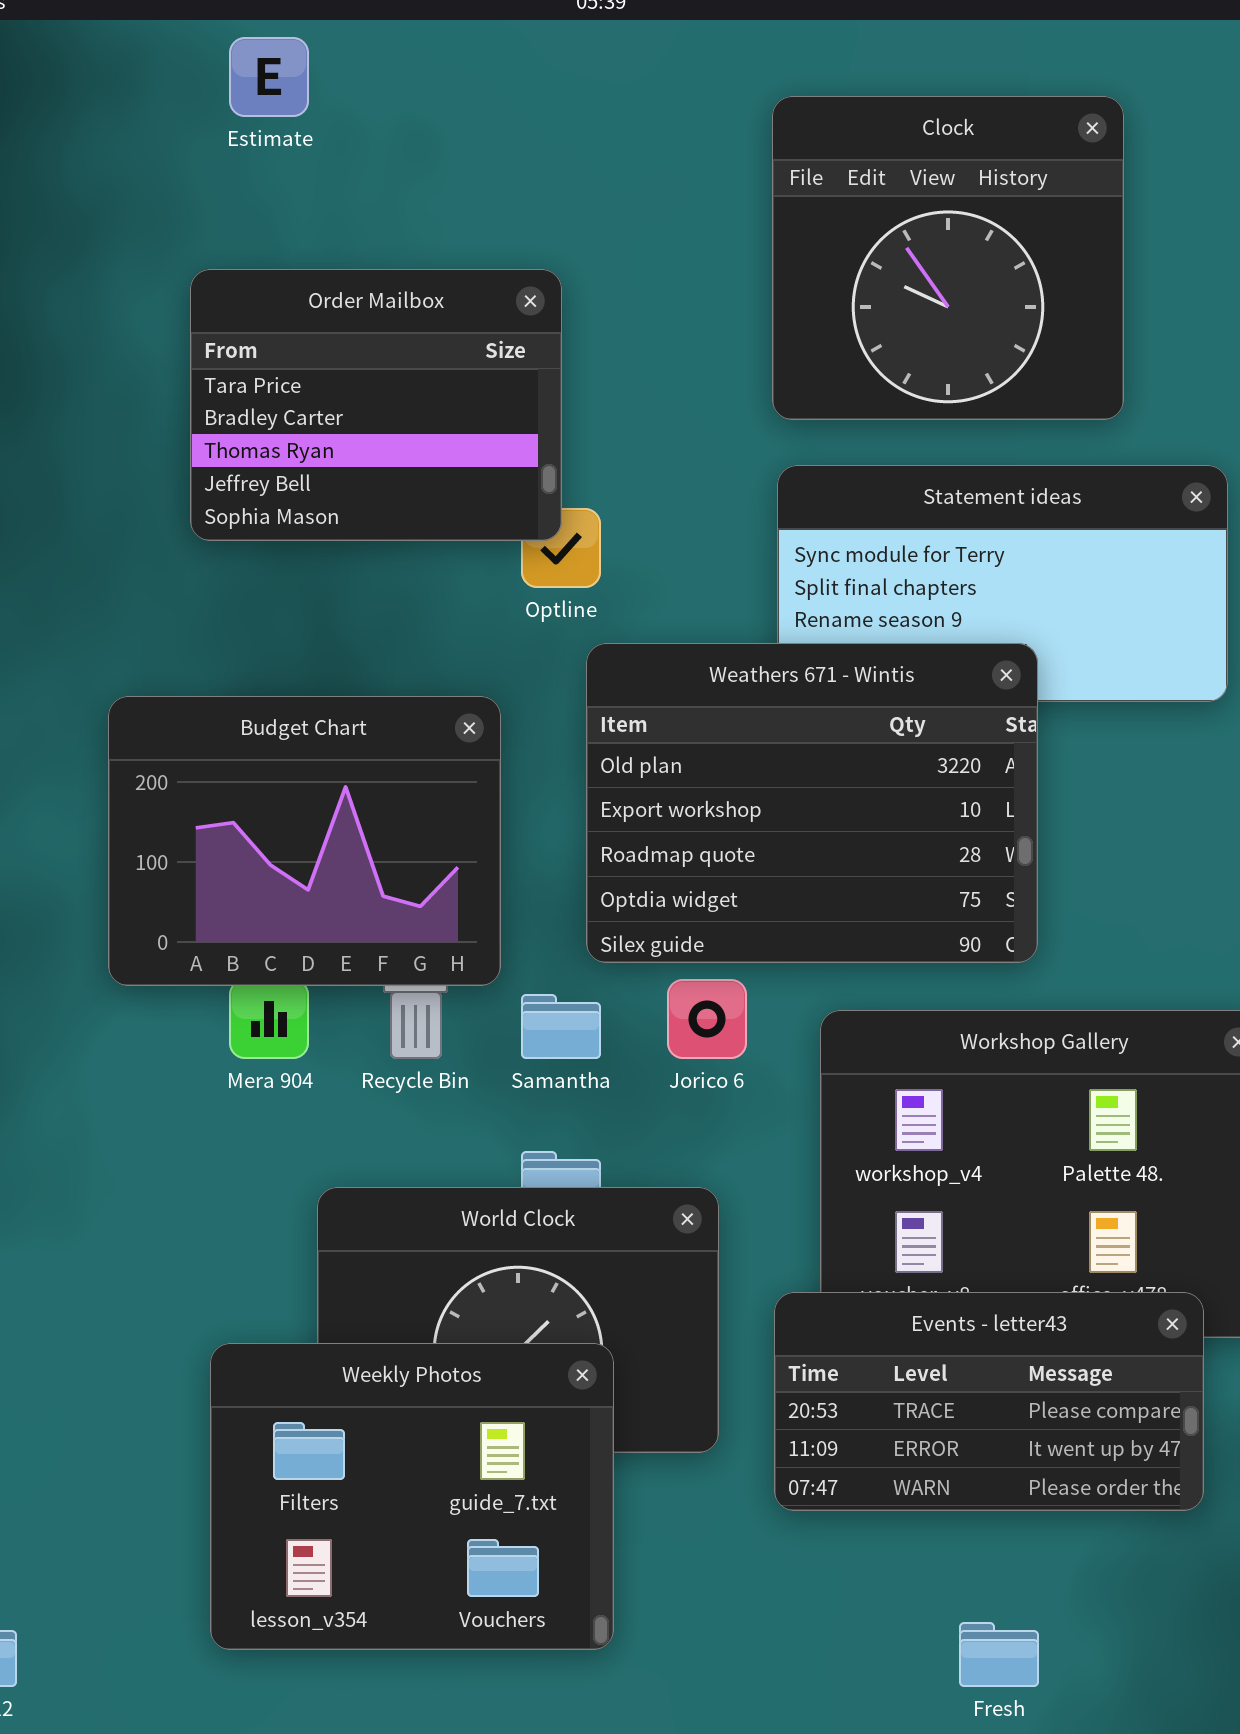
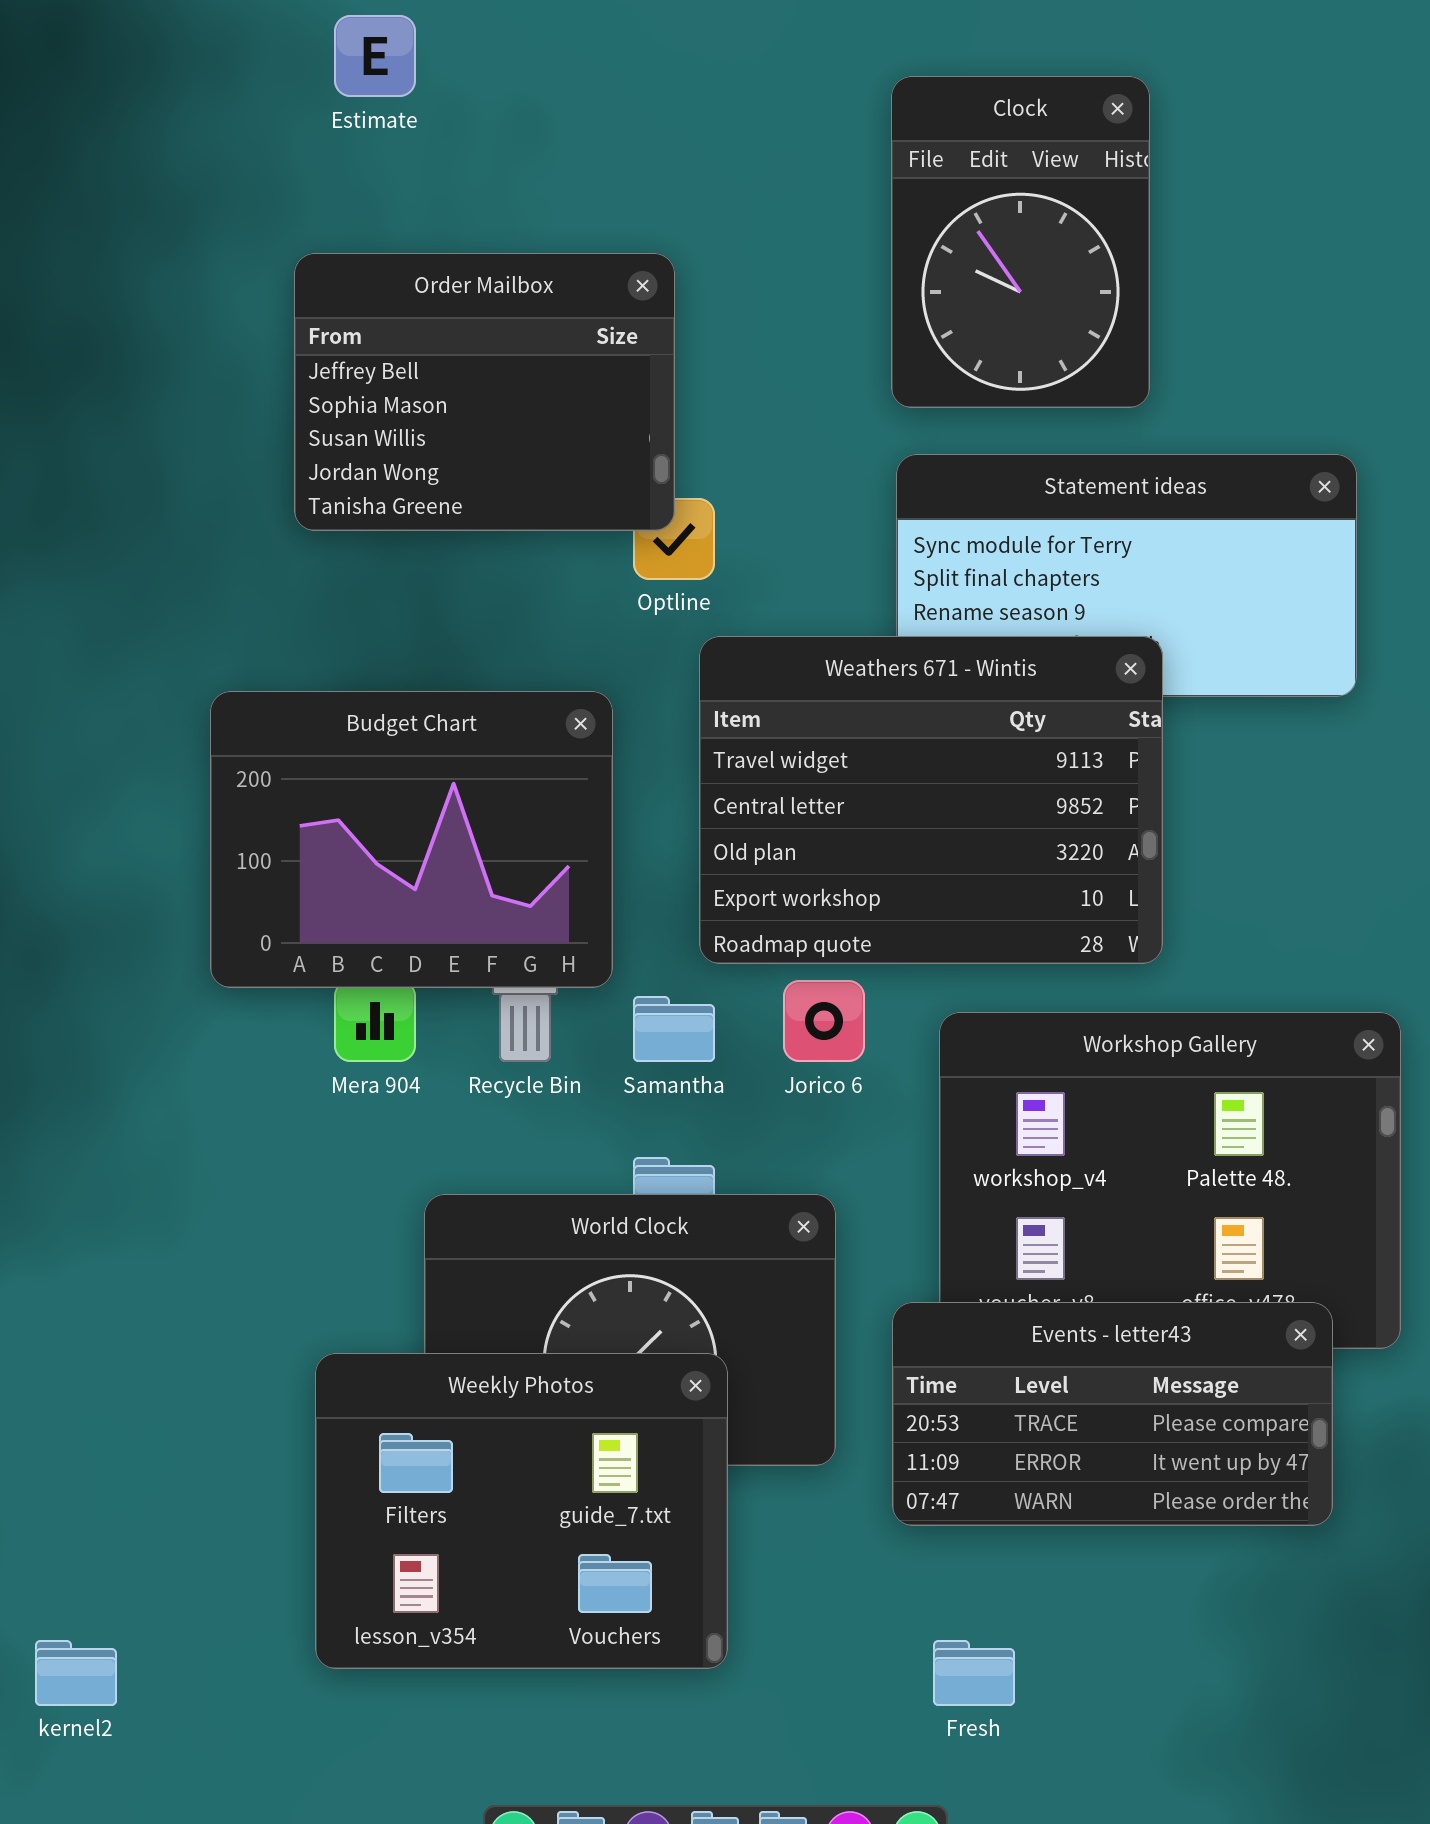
Clock: [772,96,1124,420] -> [891,76,1150,408], resized
Order Mailbox: [190,269,562,541] -> [294,253,675,531], scrolled down 3 rows
Weathers 671 - Wintis: [586,643,1038,963] -> [699,636,1163,964], scrolled up 2 rows
Fresh: [959,1622,1039,1687] -> [933,1640,1015,1706], moved

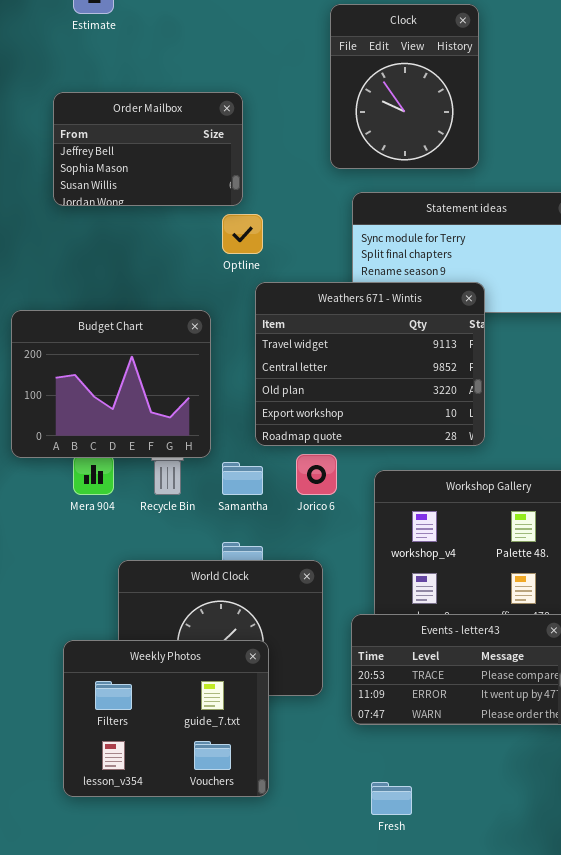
Clock: [891,76,1150,408] -> [330,4,479,169], resized
Order Mailbox: [294,253,675,531] -> [53,92,243,206], resized

